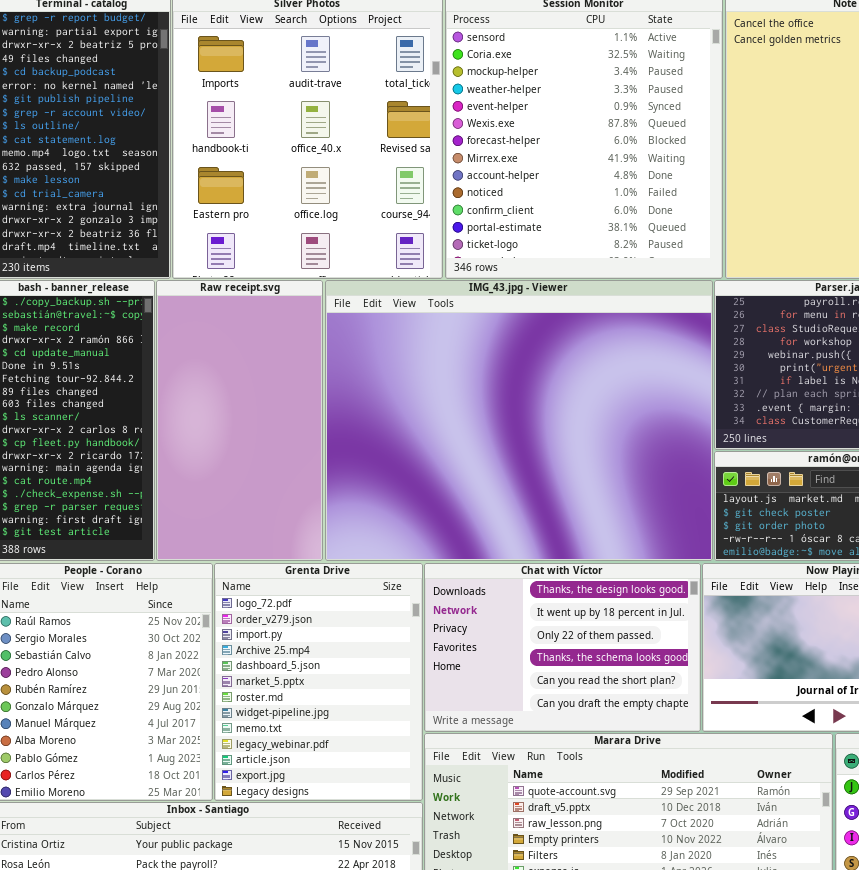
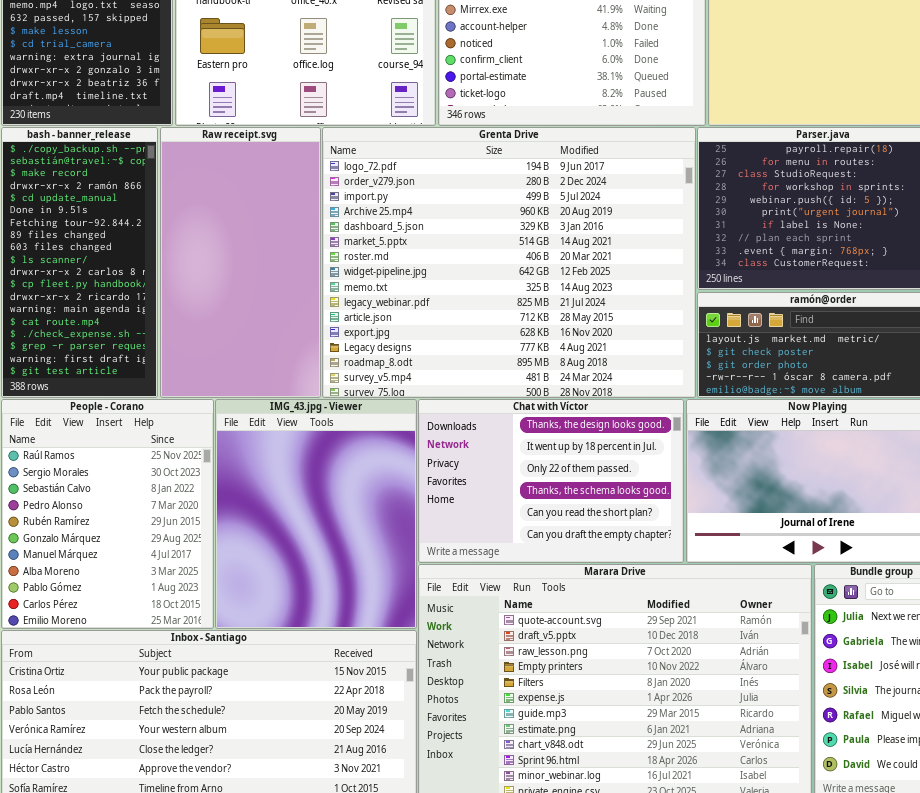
IMG_43.jpg - Viewer: [325,280,713,561] -> [215,399,417,629], moved, resized
Grenta Drive: [214,563,423,801] -> [322,127,696,398], moved, resized

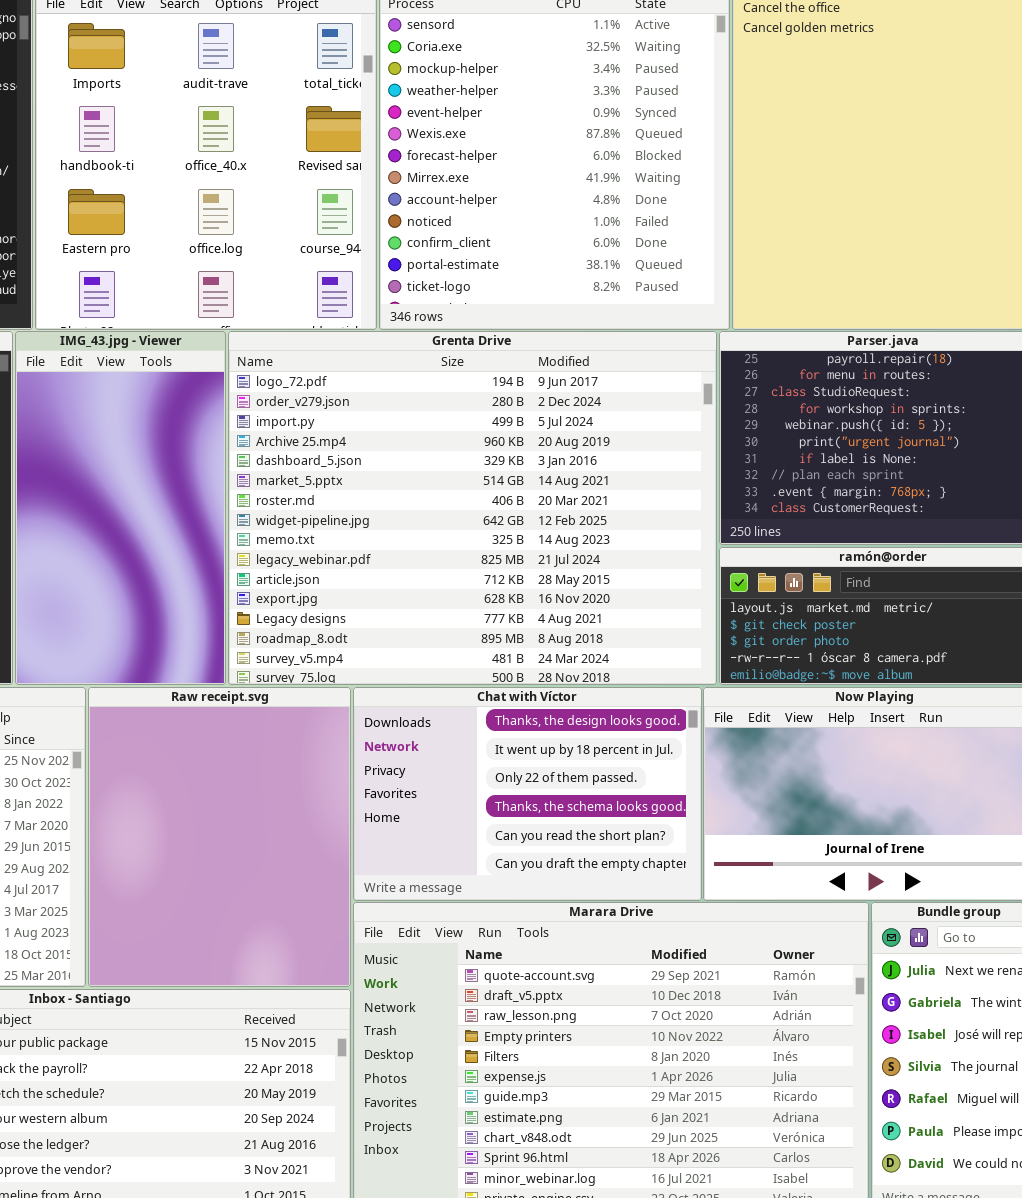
Raw receipt.svg: [160,127,321,398] -> [88,687,351,987], moved, resized
IMG_43.jpg - Viewer: [215,399,417,629] -> [15,331,226,685], moved, resized

